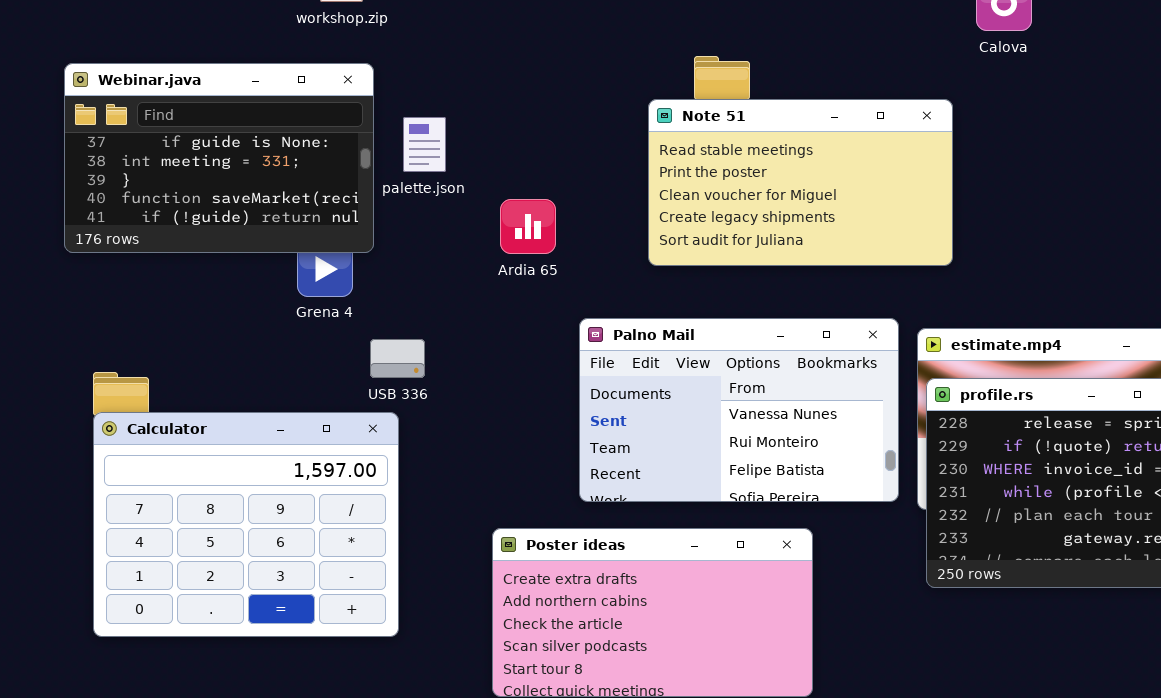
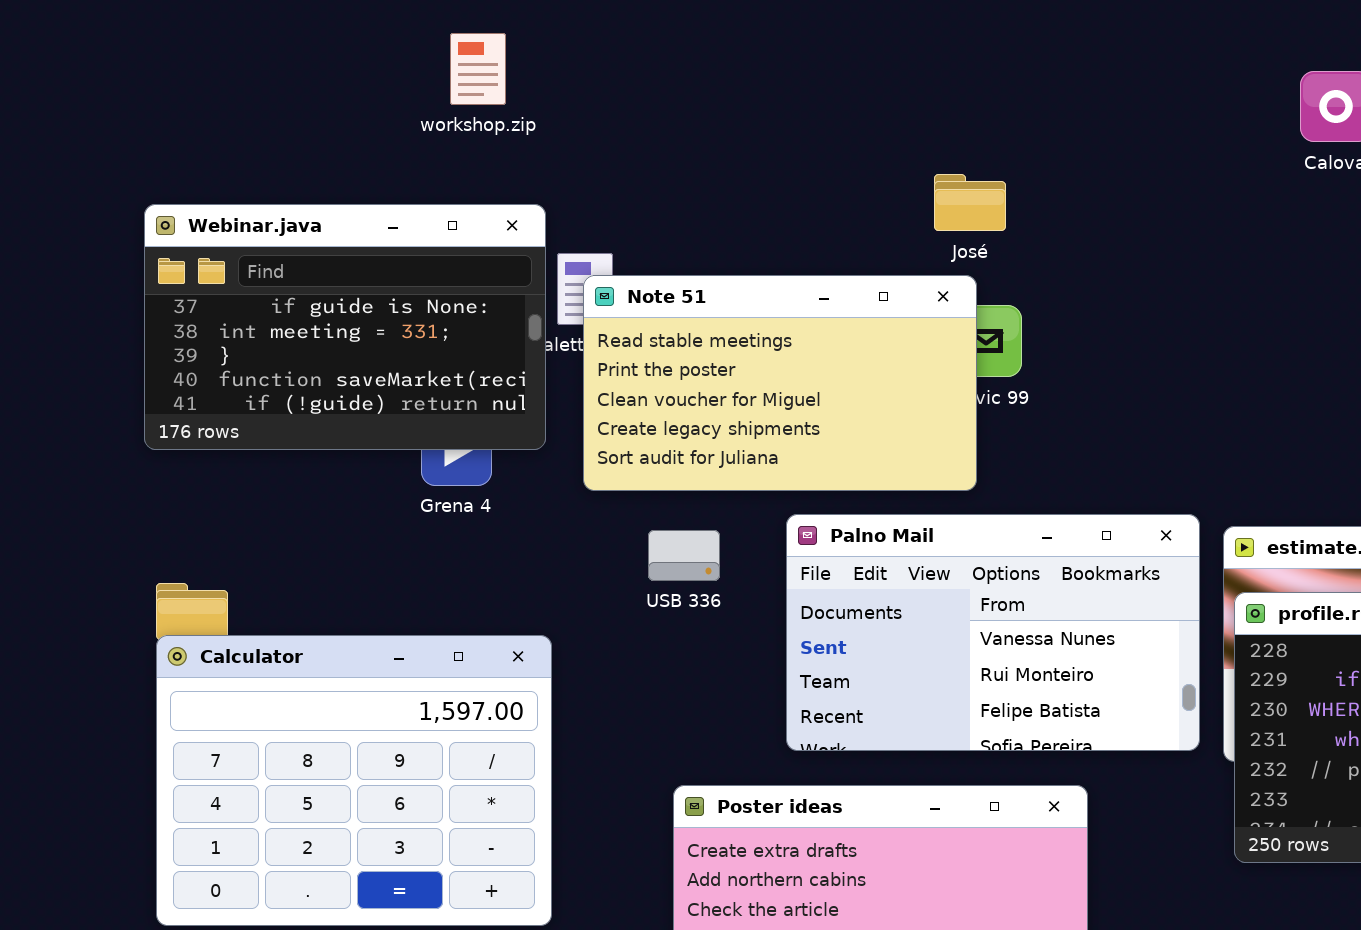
Webinar.java: [64,63,374,253] -> [144,204,546,450], moved
Note 51: [648,99,953,266] -> [583,275,977,491], moved
USB 336: [370,339,425,378] -> [648,530,720,581], moved

